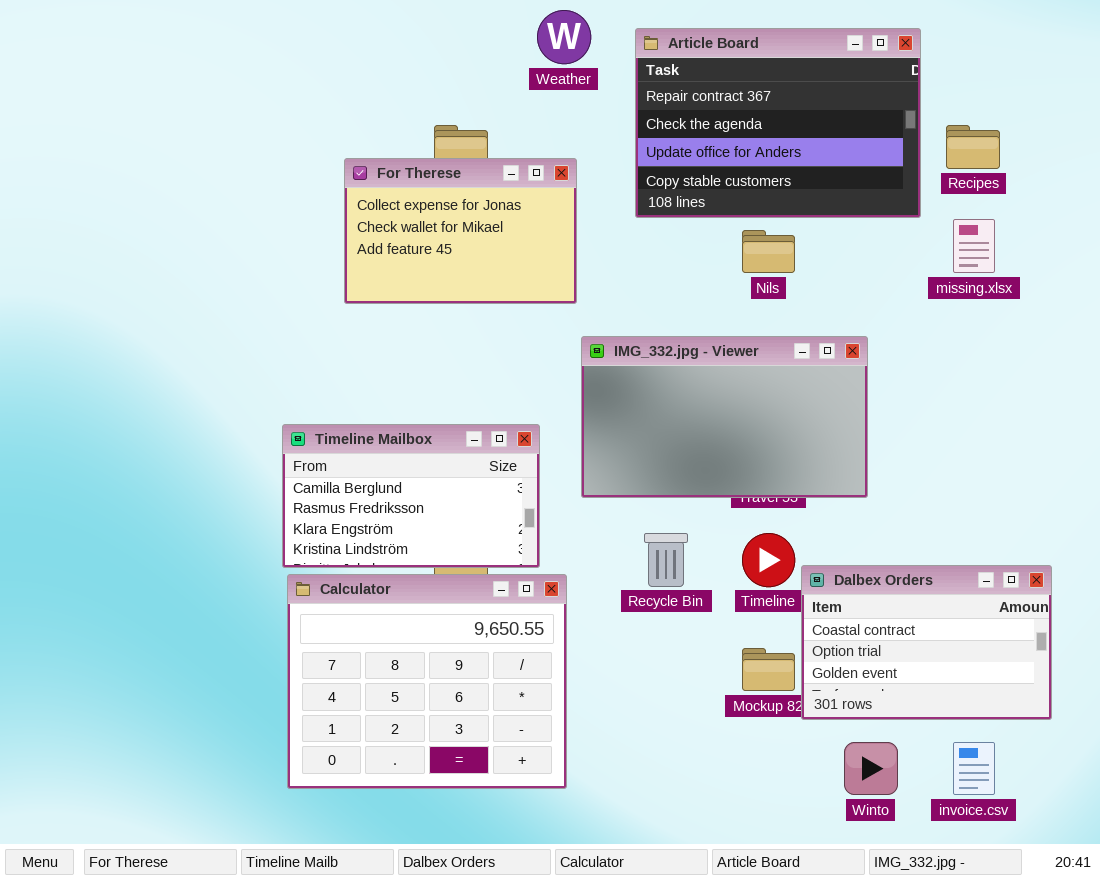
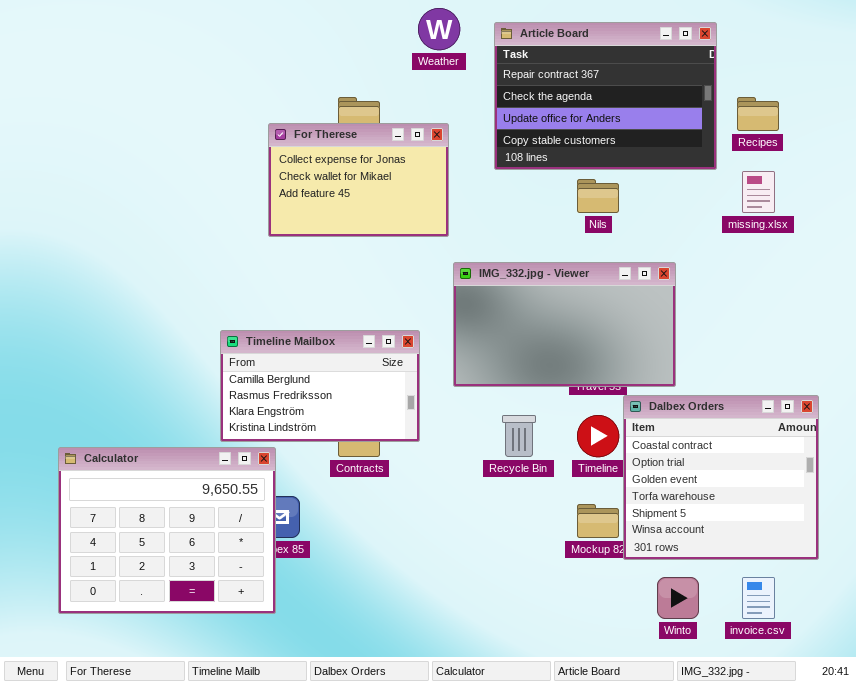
Dalbex Orders: [801,565,1052,720] -> [623,395,819,560], resized
Calculator: [287,574,567,789] -> [58,447,276,614], moved

